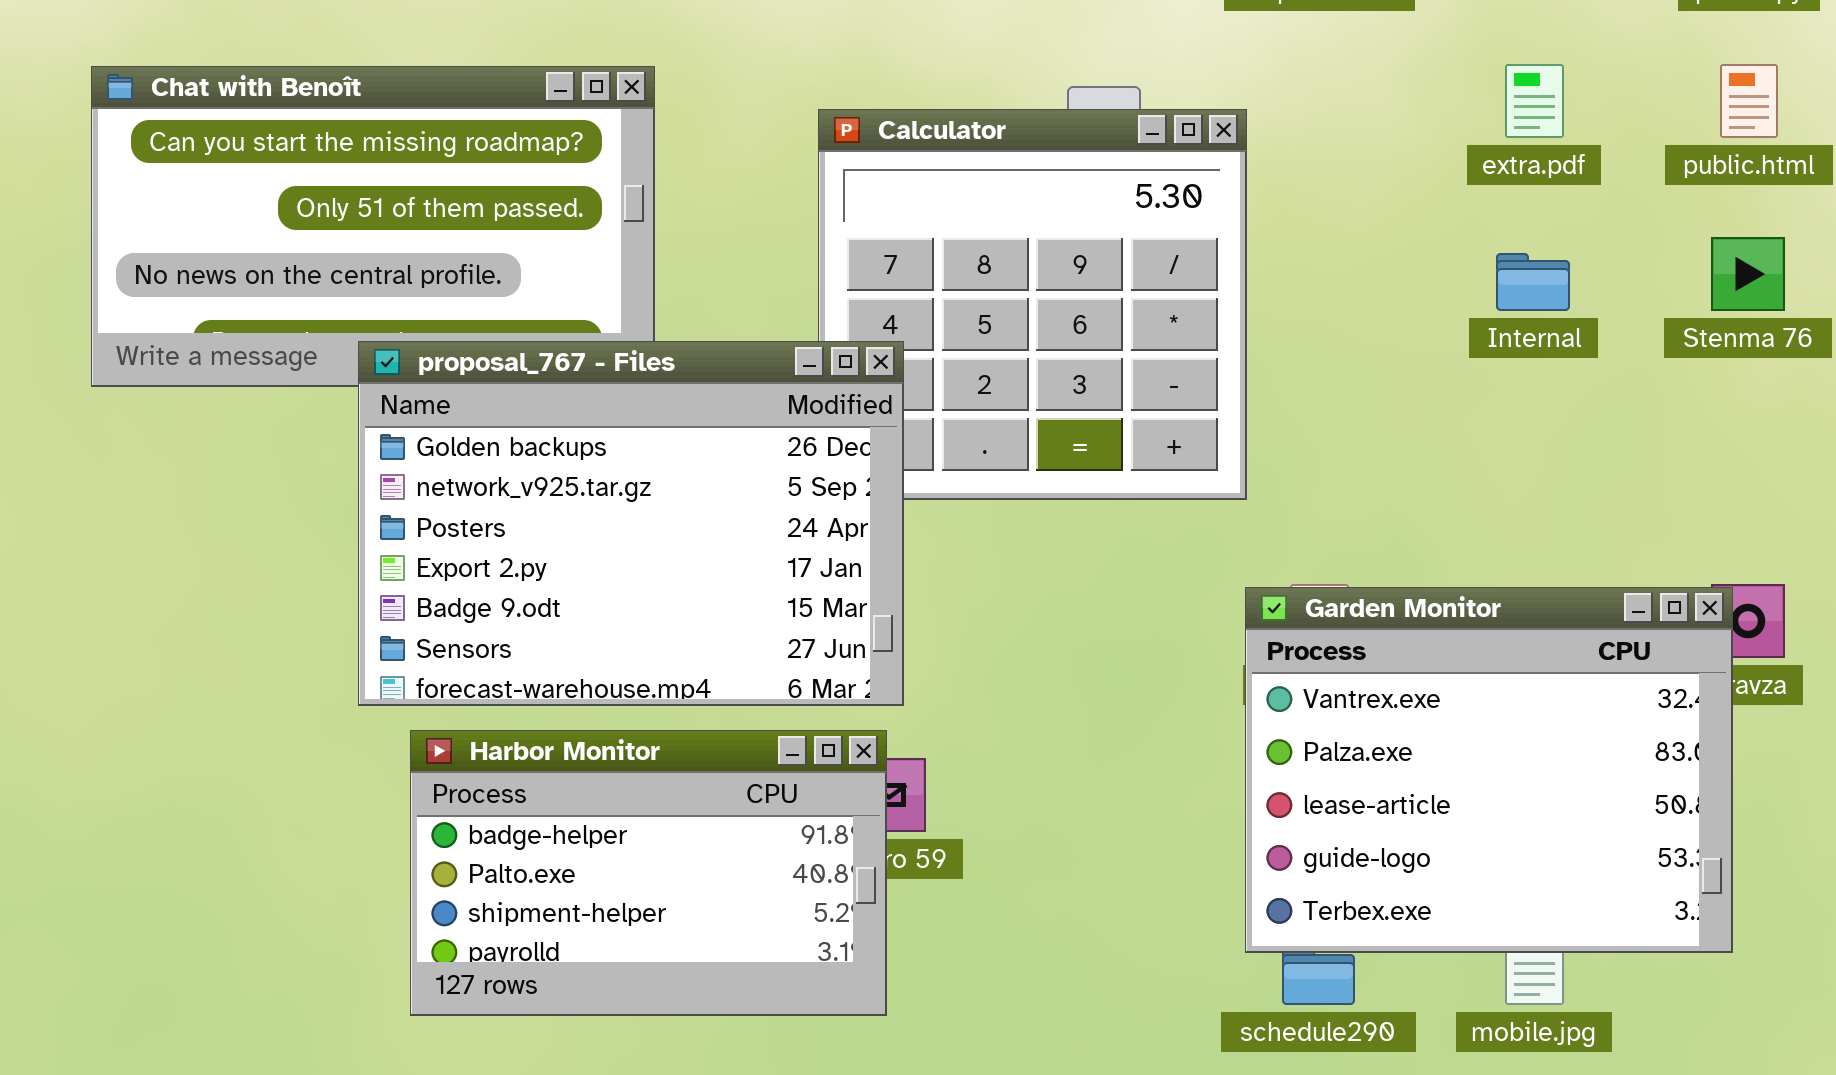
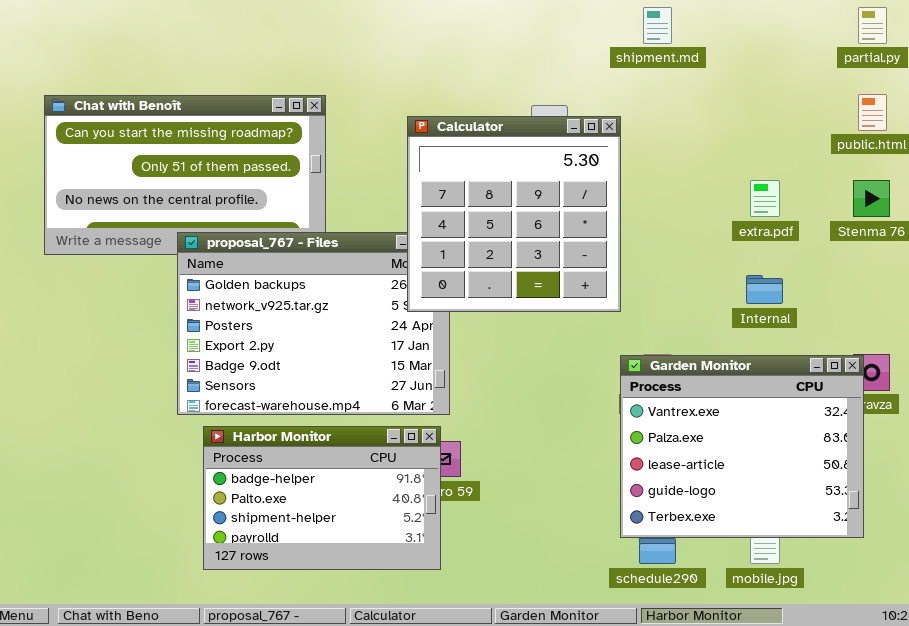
extra.pdf: [1505,64,1564,138] -> [750,180,780,217], moved
Calculator: [818,109,1247,500] -> [407,116,621,312], raised
Internal: [1496,253,1570,311] -> [746,275,783,304], moved

